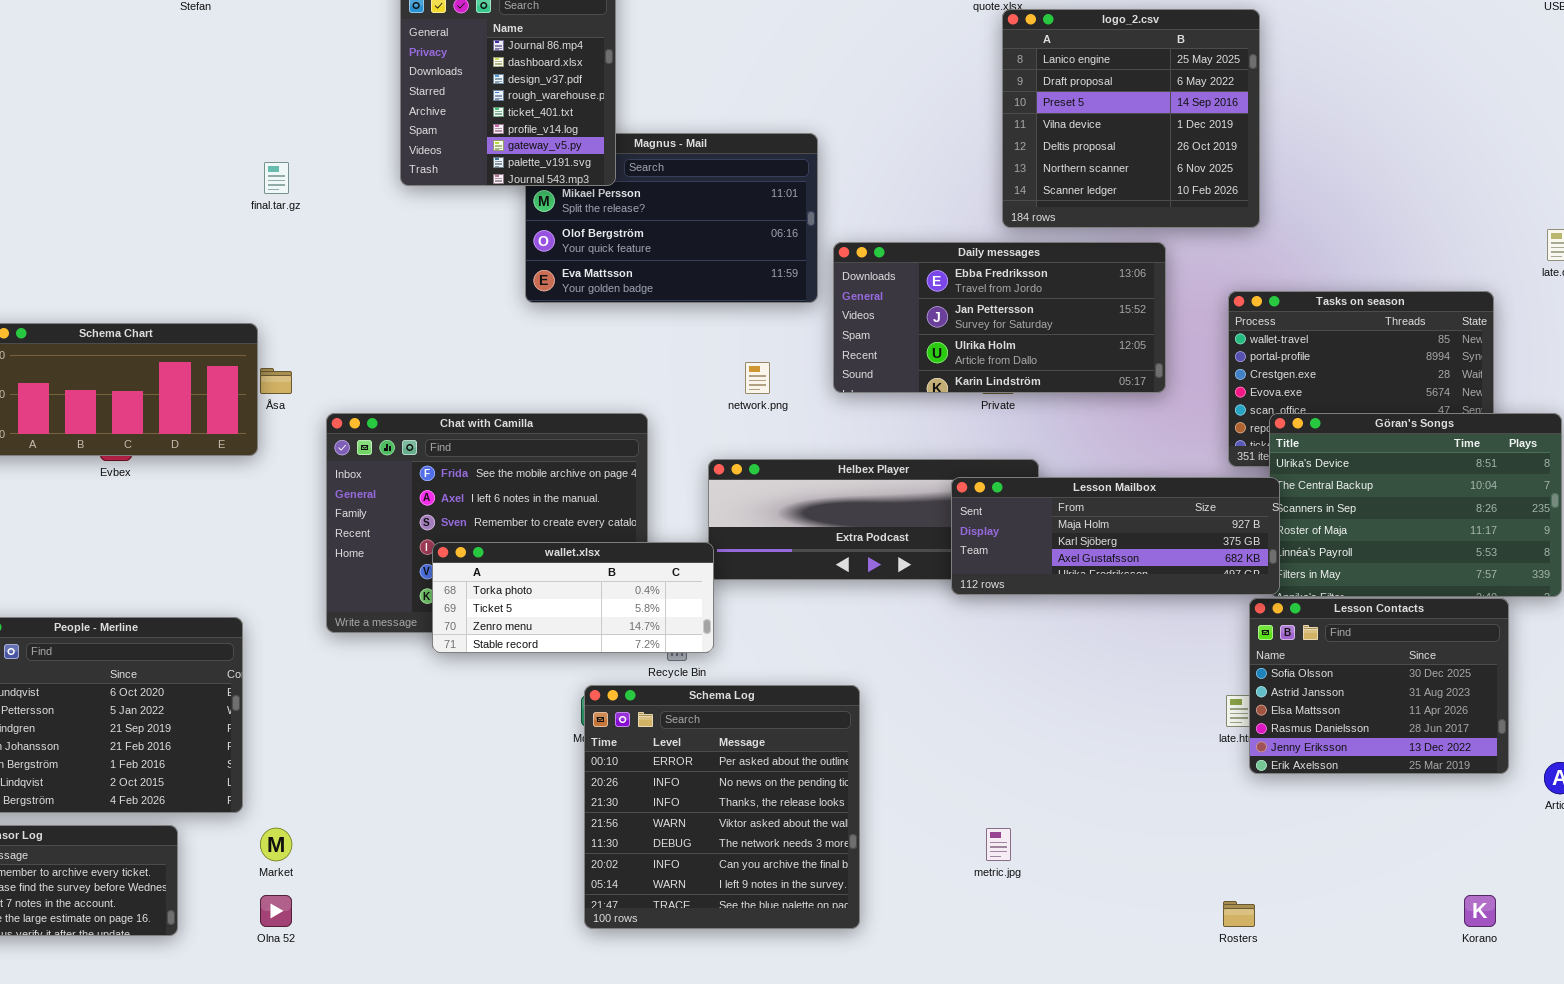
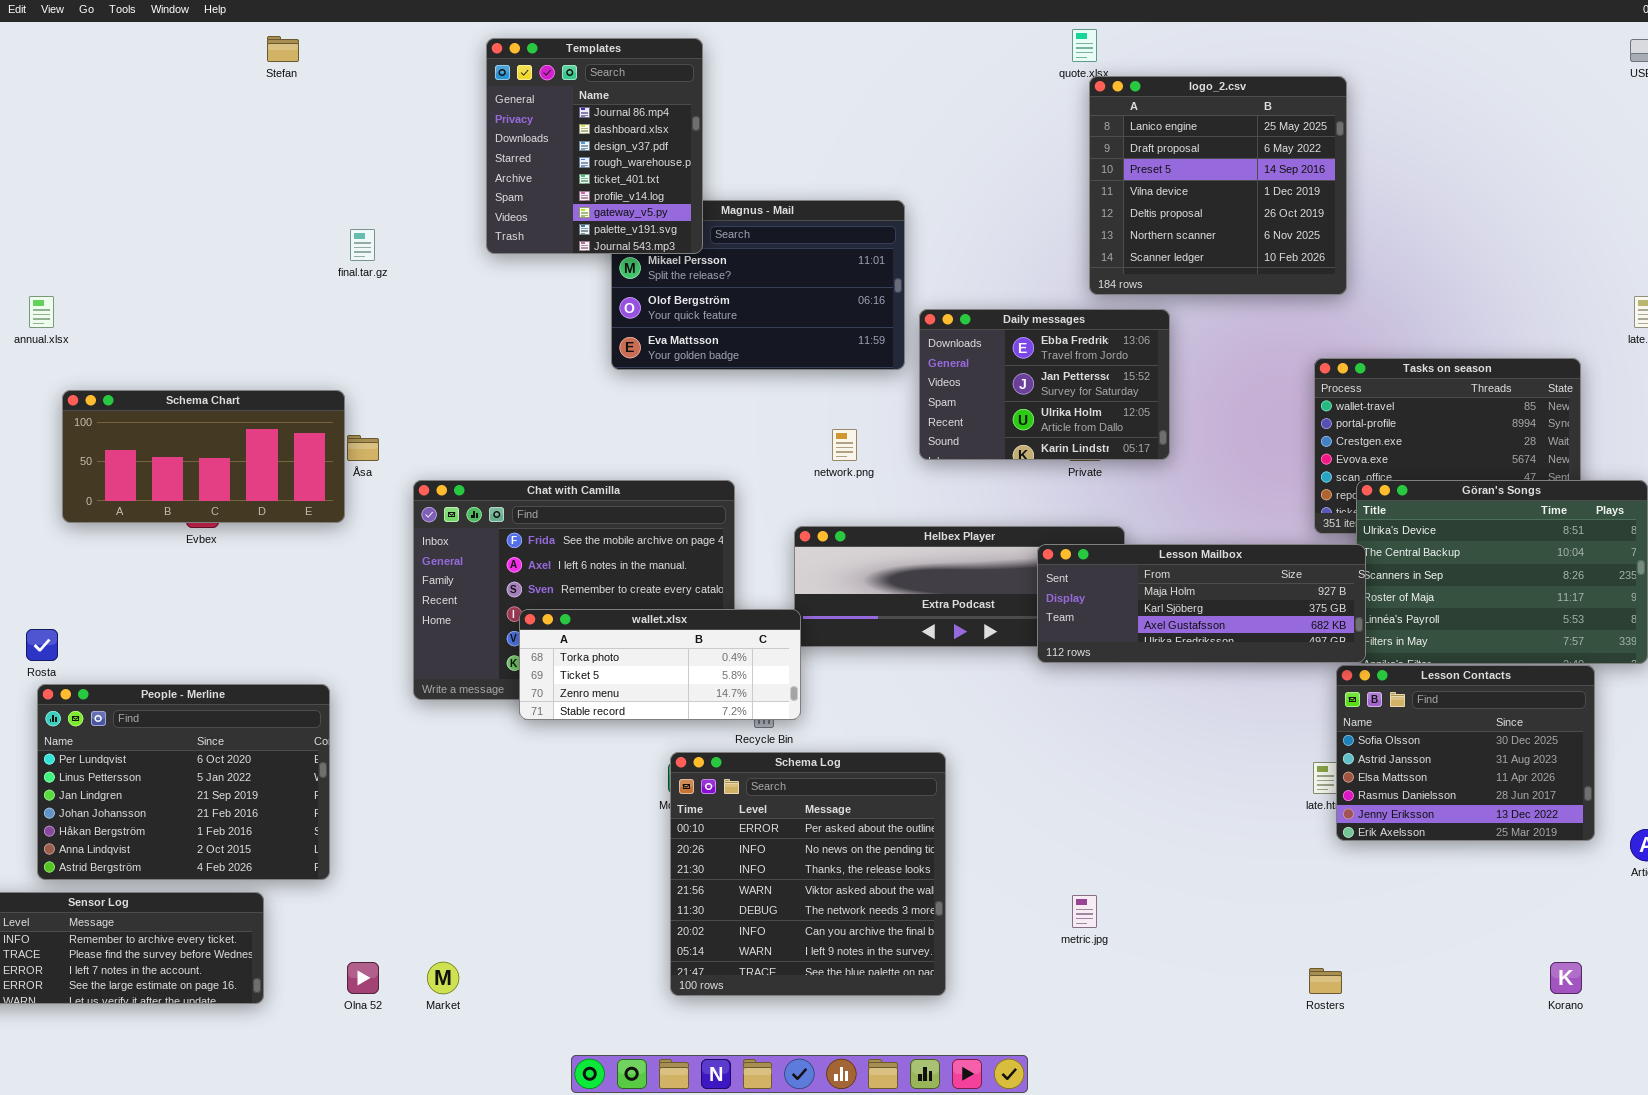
Daily messages: [833,242,1166,393] -> [919,309,1170,460], resized
Market: [260,828,292,861] -> [427,962,459,994], moved

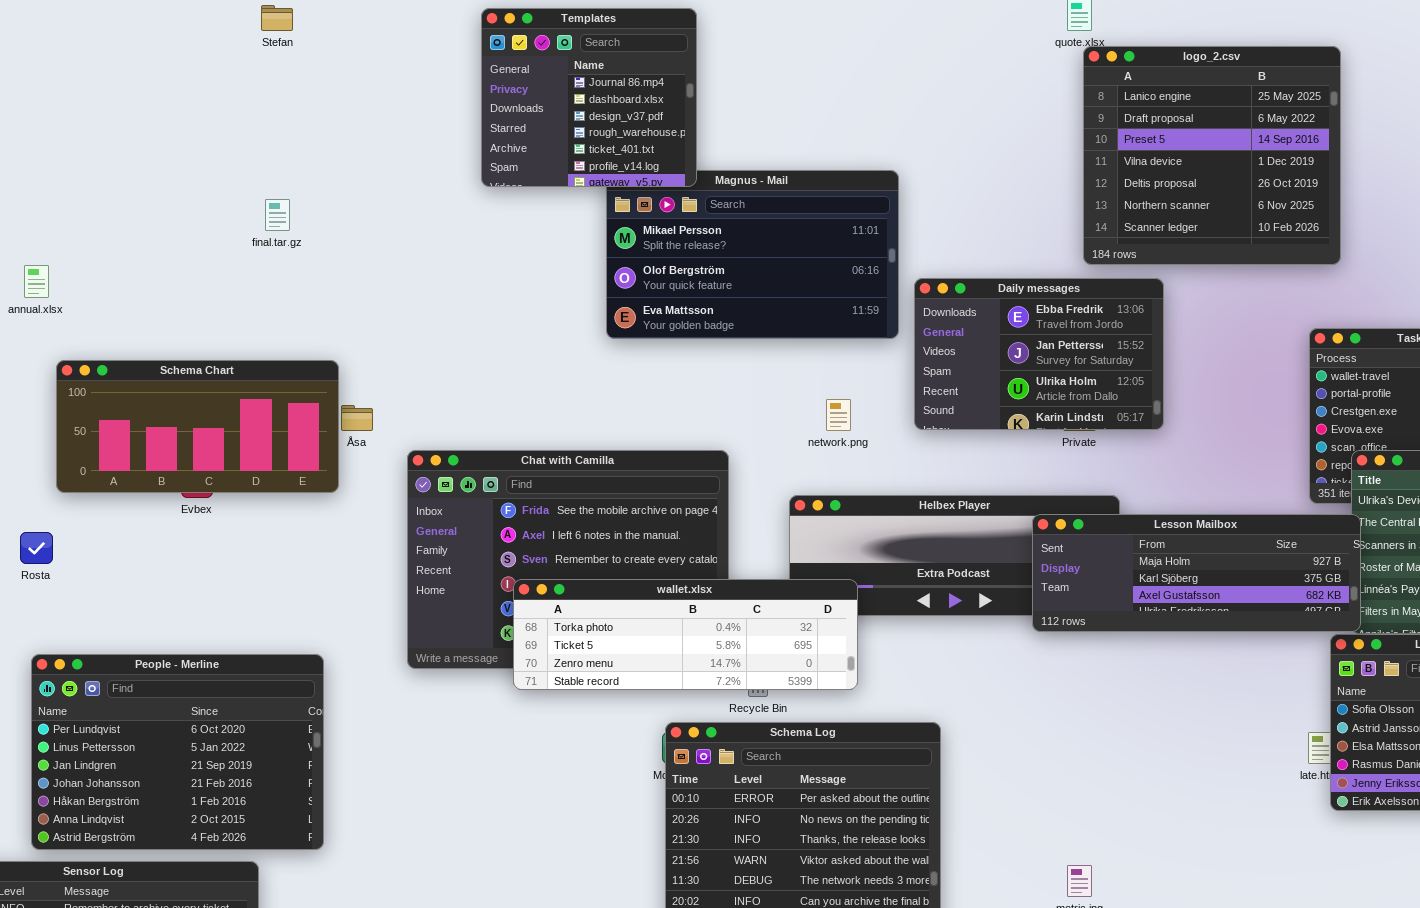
Templates: [486,38,703,254] -> [481,8,697,187], resized
final.tar.gz: [350,229,375,261] -> [265,199,290,231], moved
wallet.xlsx: [519,609,801,720] -> [513,579,858,690], resized
Rosta: [26,629,58,661] -> [20,532,53,564], moved

